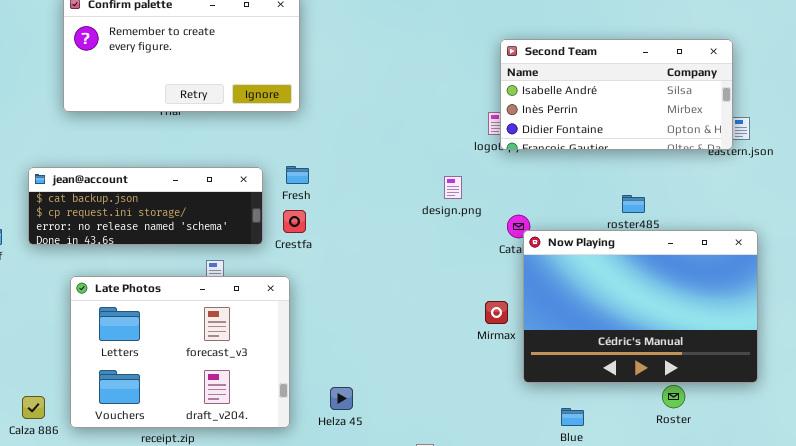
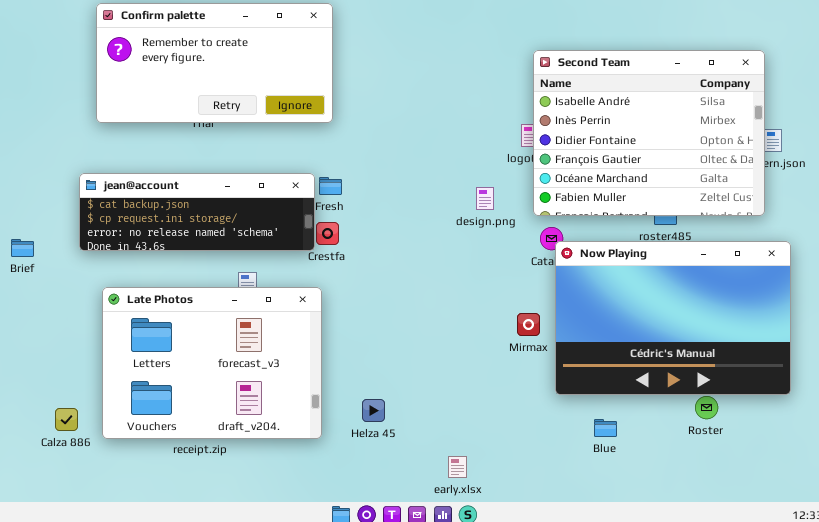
Second Team: [500,39,733,150] -> [533,50,765,216], resized
jean@account: [28,167,263,245] -> [79,173,315,251], moved

